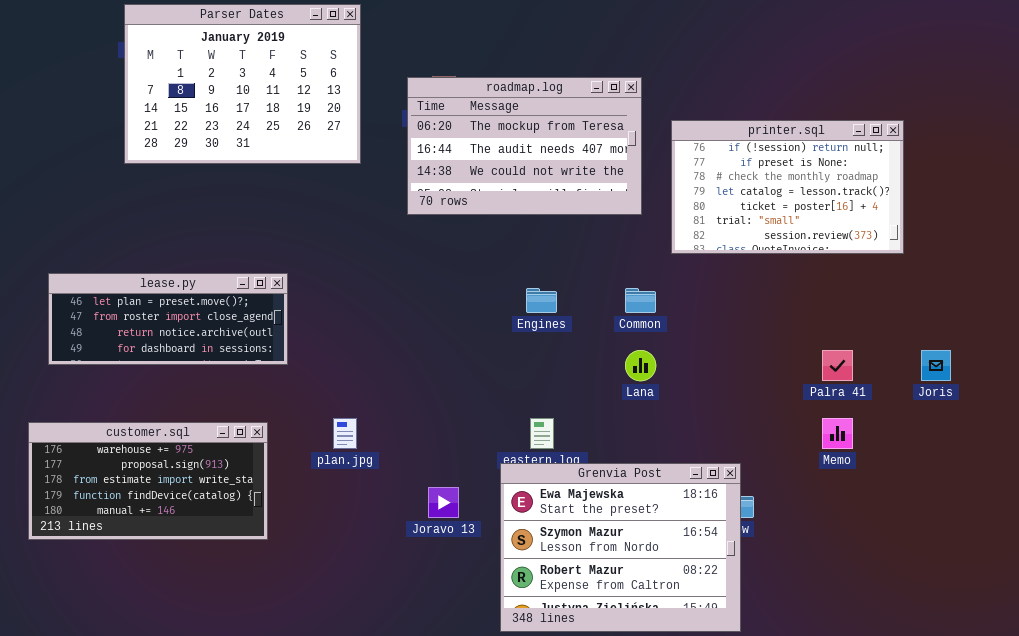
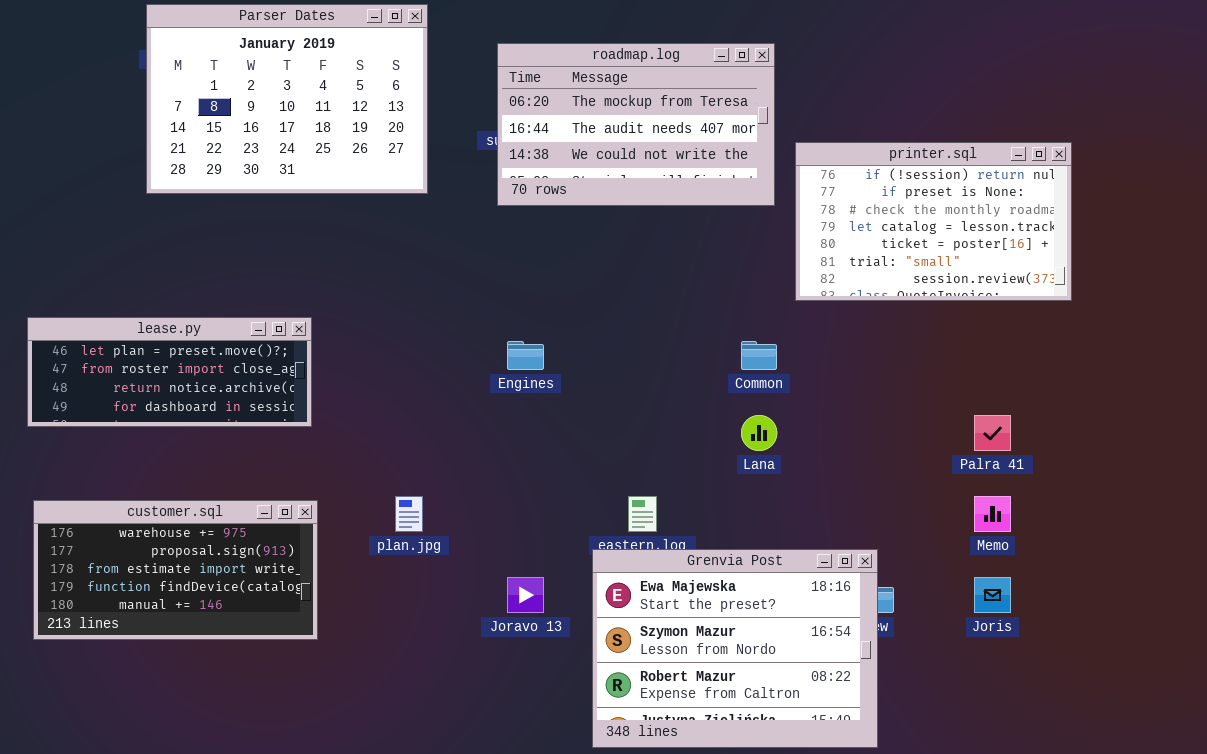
roadmap.log: [407,77,642,215] -> [497,43,775,206], moved
lease.py: [48,273,288,365] -> [27,317,312,427], moved
Engines: [526,288,557,313] -> [507,341,544,370], moved
Joris: [921,350,951,381] -> [974,577,1011,613], moved

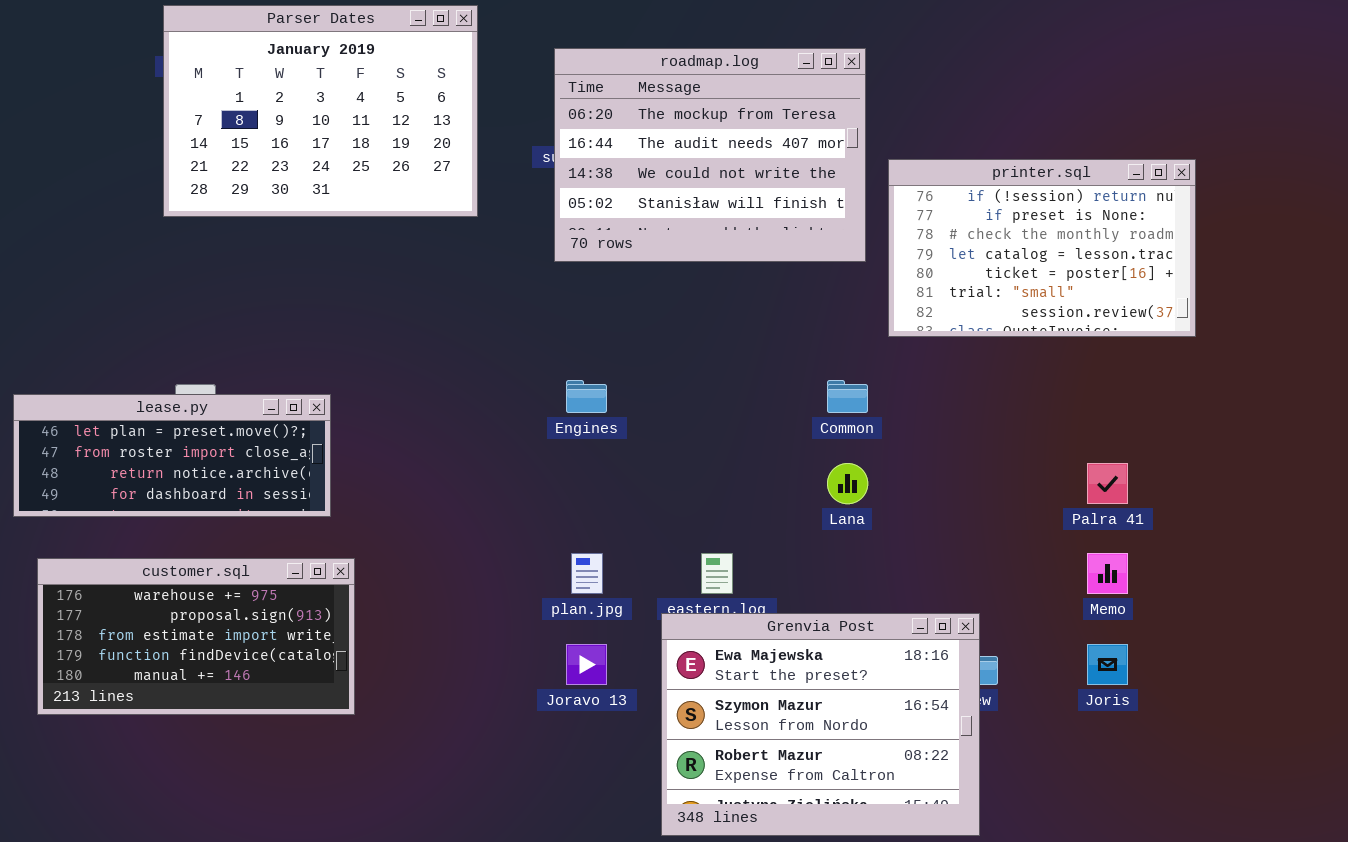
roadmap.log: [497,43,775,206] -> [554,48,866,262], resized
lease.py: [27,317,312,427] -> [13,394,331,517], moved
plan.jpg: [395,496,423,532] -> [571,553,603,594], moved

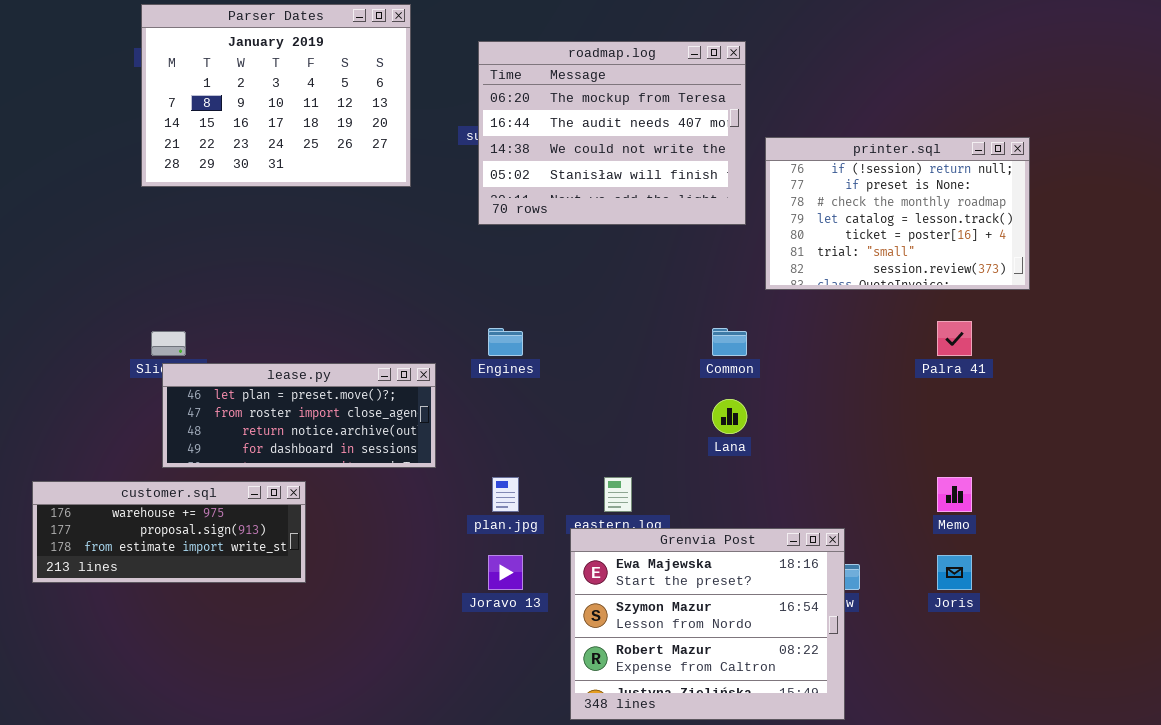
lease.py: [13,394,331,517] -> [162,363,436,468], moved
Palra 41: [1087,463,1128,504] -> [937,321,972,356], moved
customer.sql: [37,558,355,715] -> [32,481,306,583], resized

